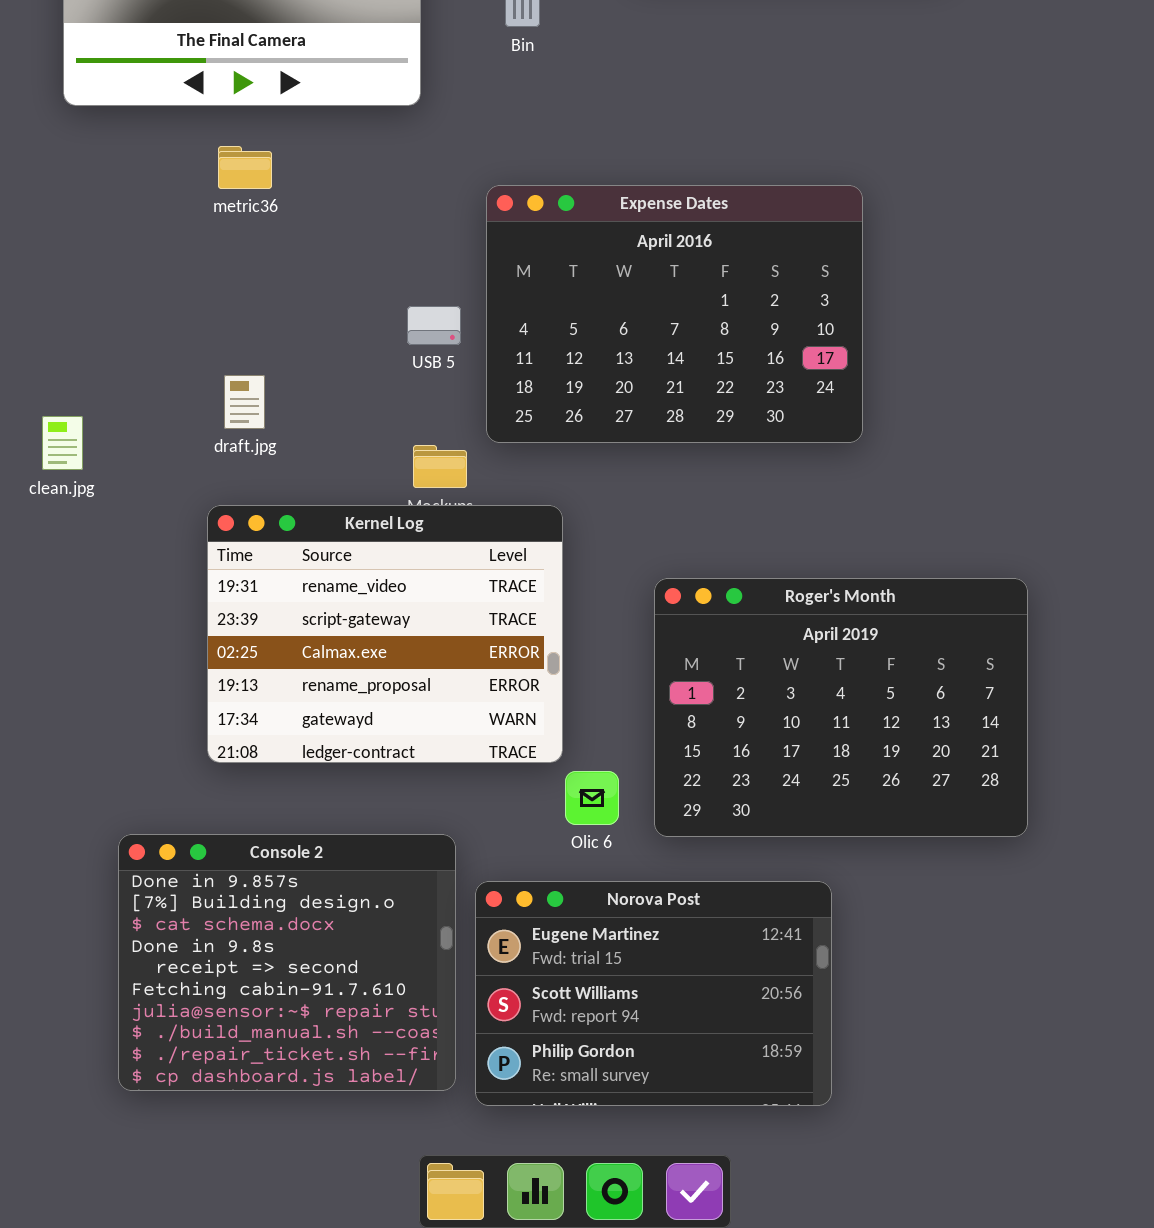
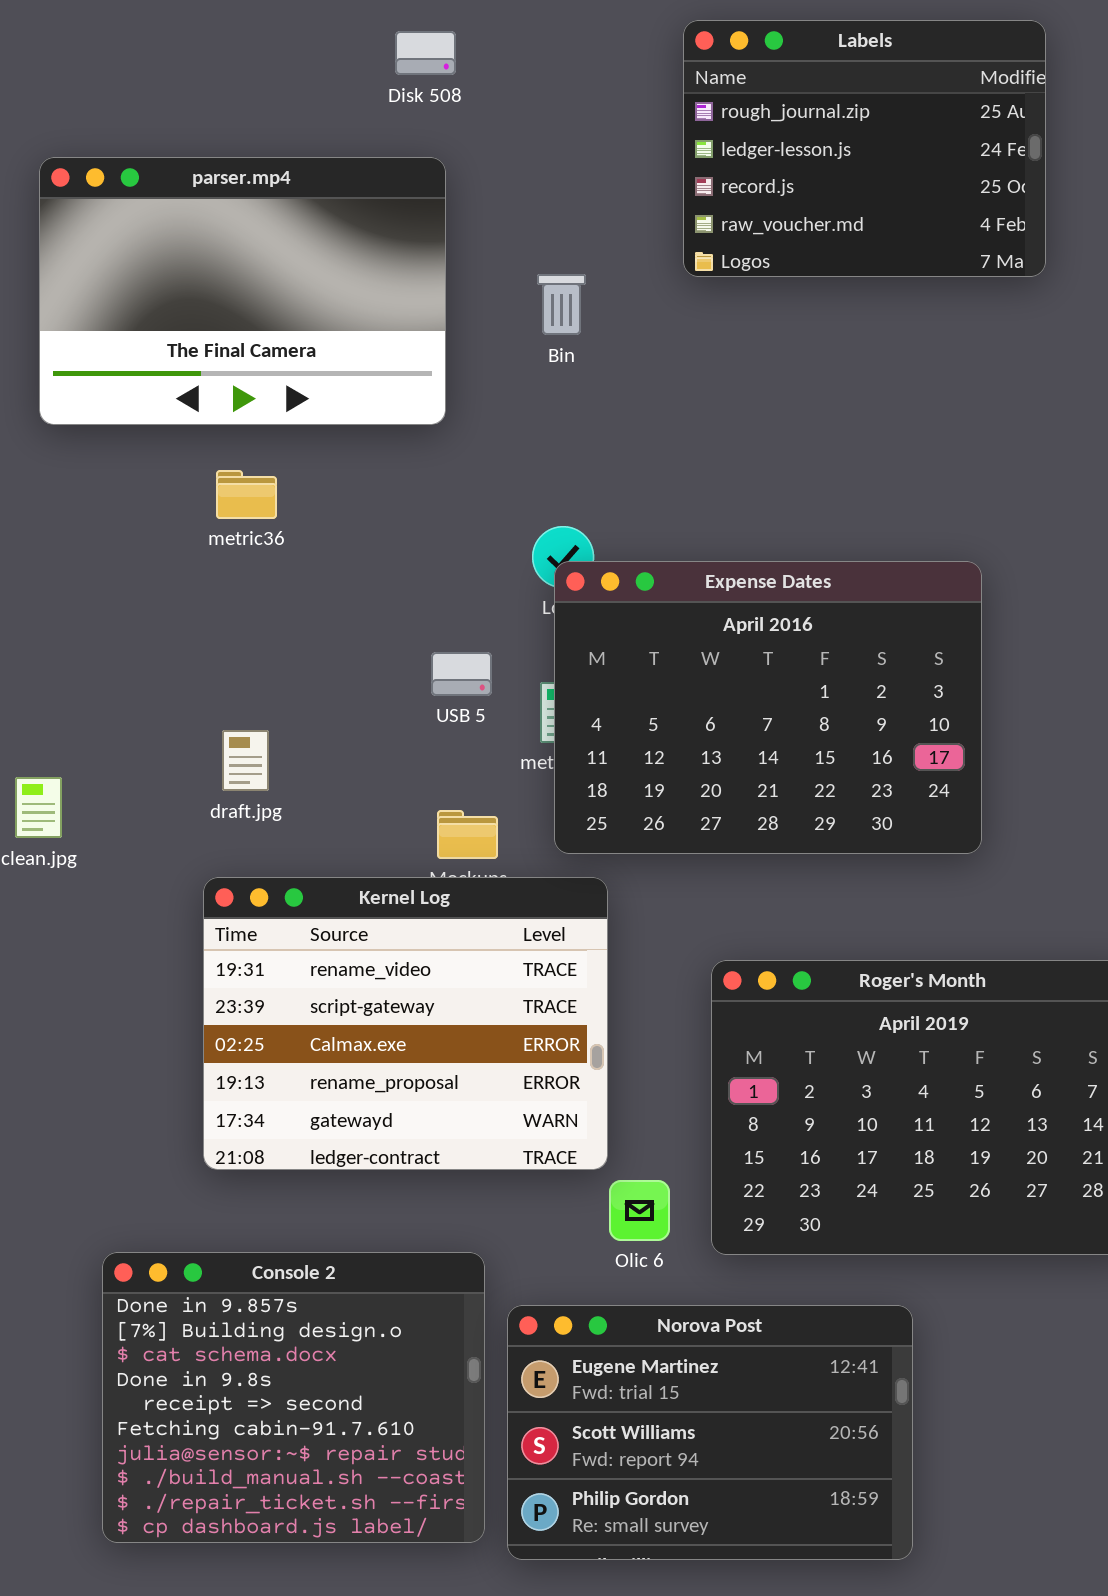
Expense Dates: [486,185,863,443] -> [554,561,982,854], moved

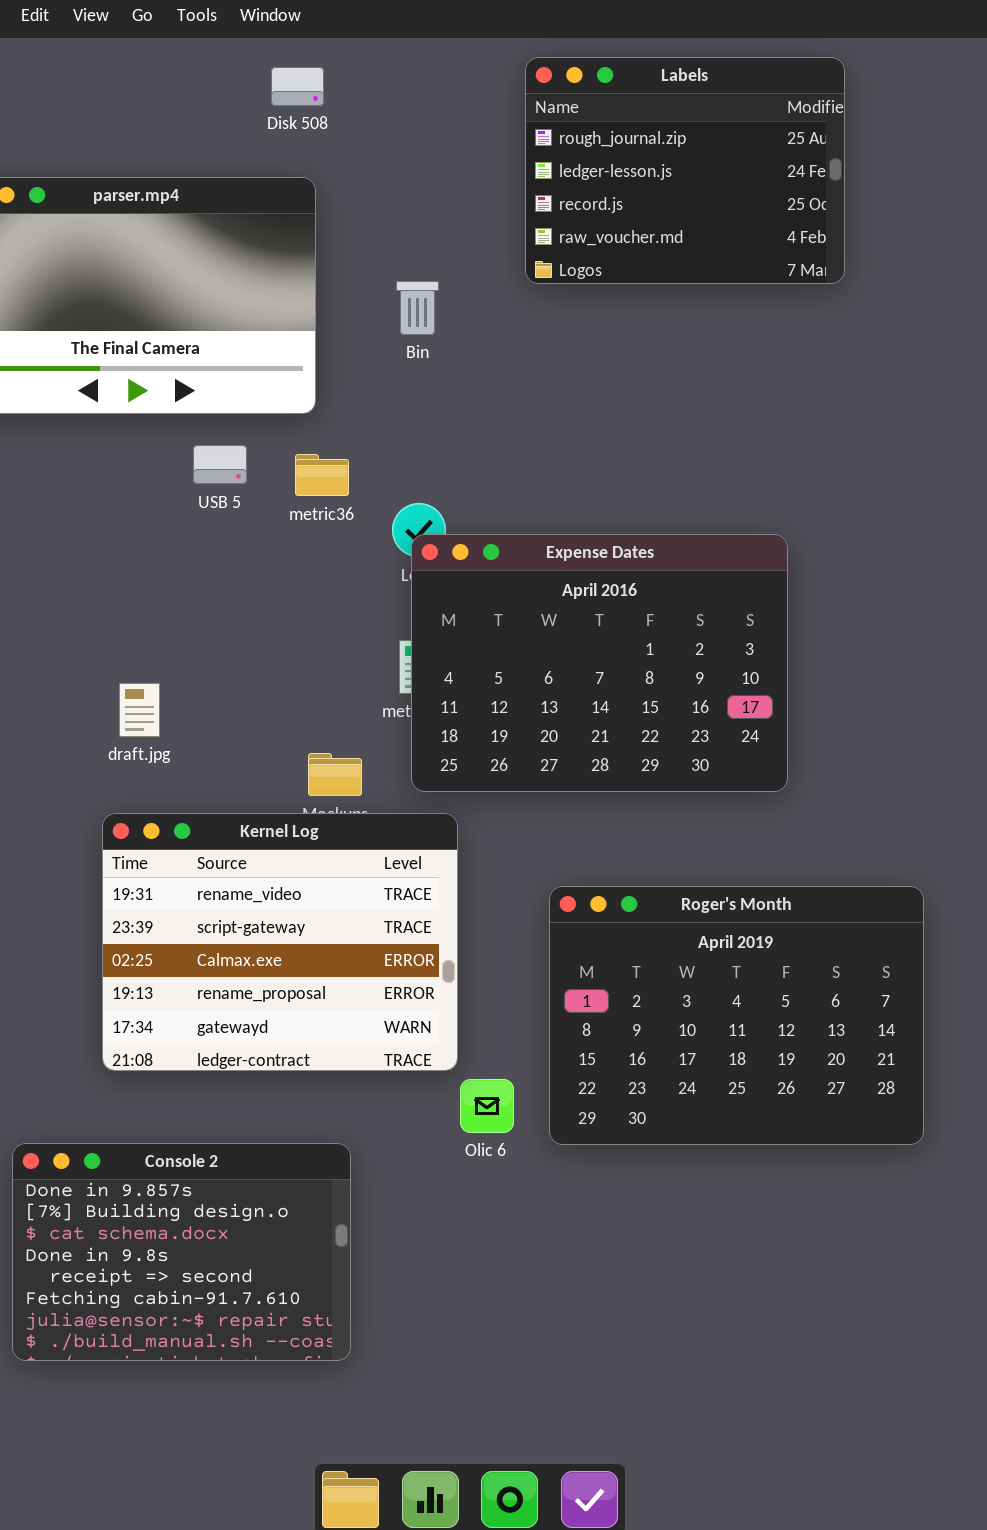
metric36: [216,470,277,519] -> [295,454,349,496], moved
USB 5: [431,652,492,696] -> [193,445,247,484], moved
Console 2: [102,1252,485,1543] -> [12,1143,351,1361], resized
Norova Post: [507,1305,913,1560] -> none, closed

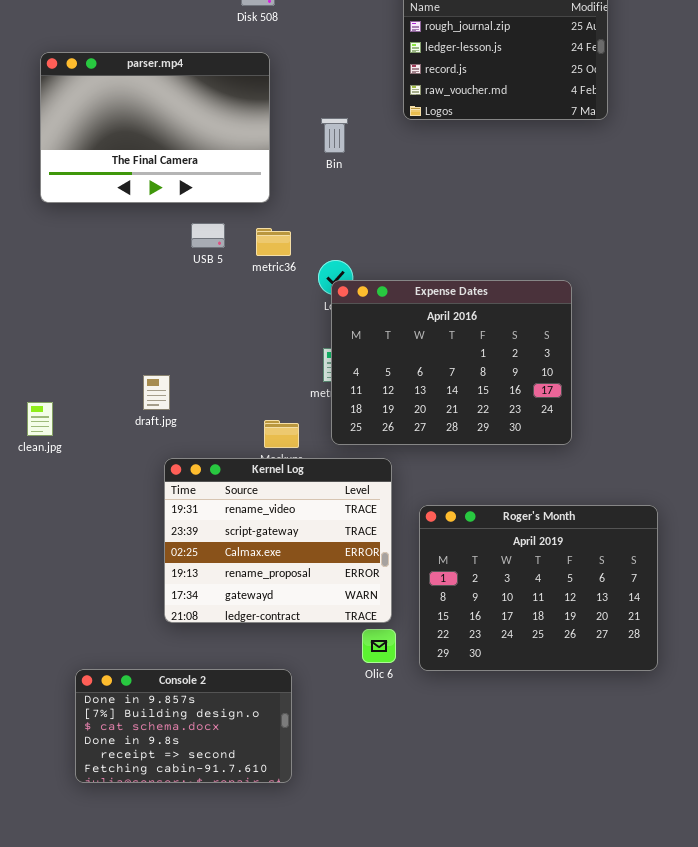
Kernel Log: [102,813,458,1071] -> [164,458,392,623], moved
Console 2: [12,1143,351,1361] -> [75,669,292,783], resized

